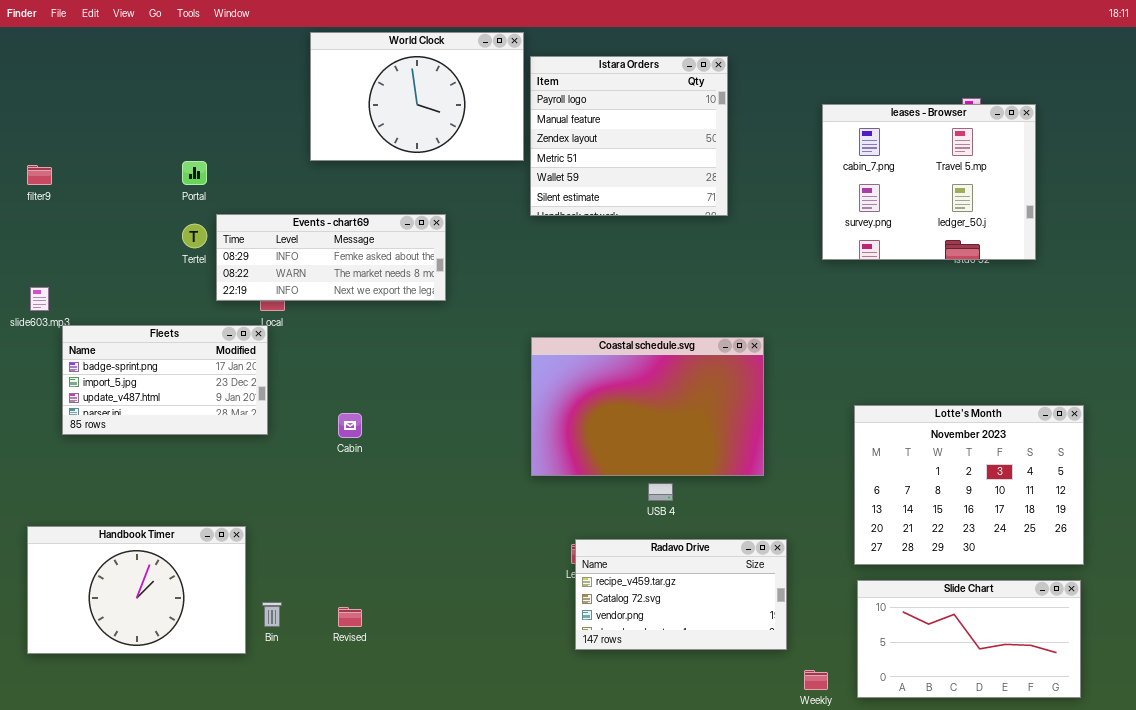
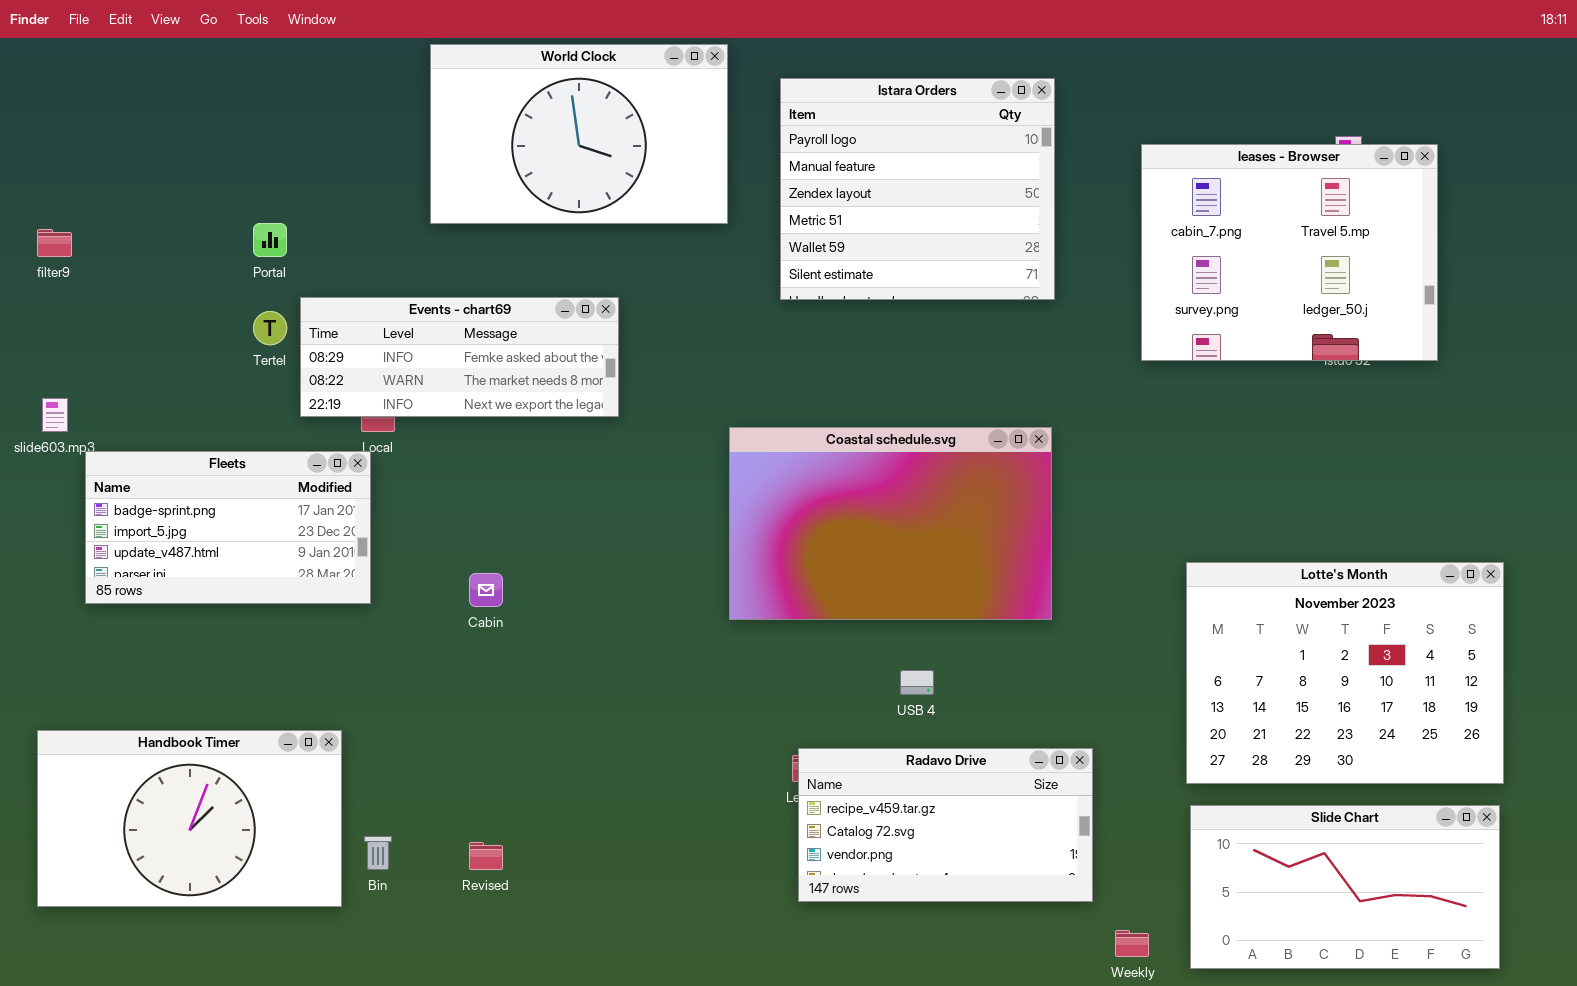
Istara Orders: [530,56,728,216] -> [780,78,1055,300], moved
Coastal schedule.svg: [531,337,764,476] -> [729,427,1052,620], moved

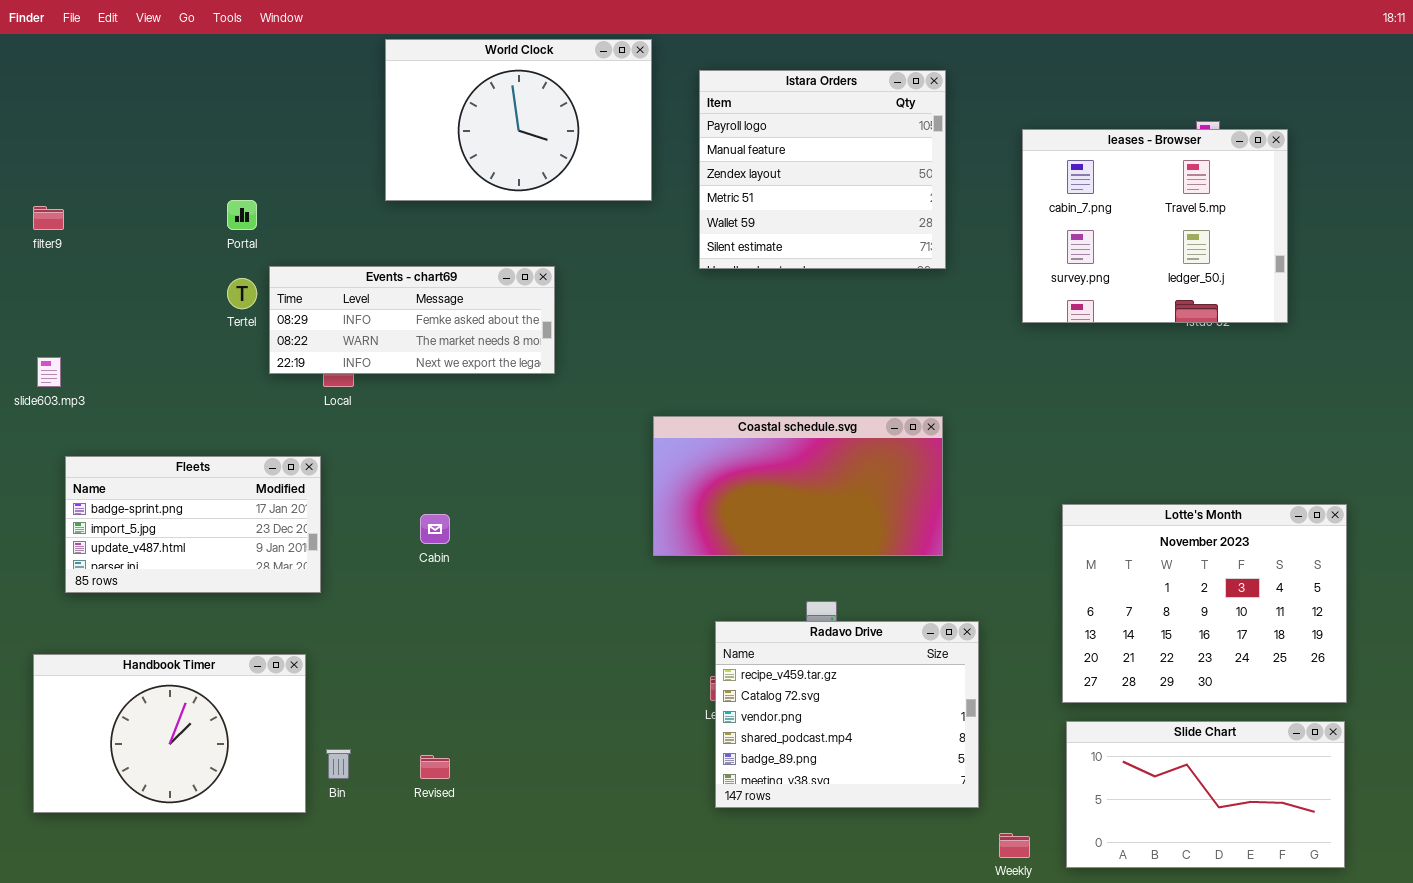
Coastal schedule.svg: [729,427,1052,620] -> [653,416,943,556], resized
Fleets: [85,451,371,604] -> [65,456,321,593], moved
Radavo Drive: [798,748,1093,902] -> [715,621,979,808], resized

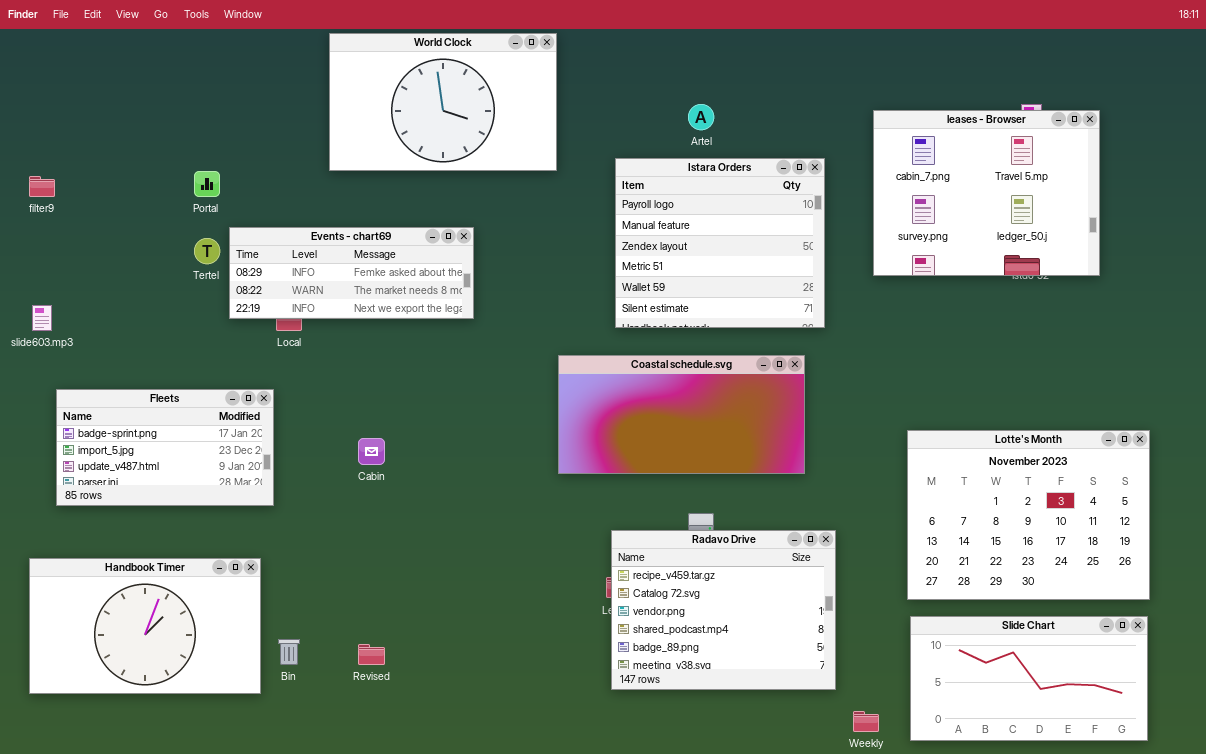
Istara Orders: [699,70,946,269] -> [615,158,825,328], moved

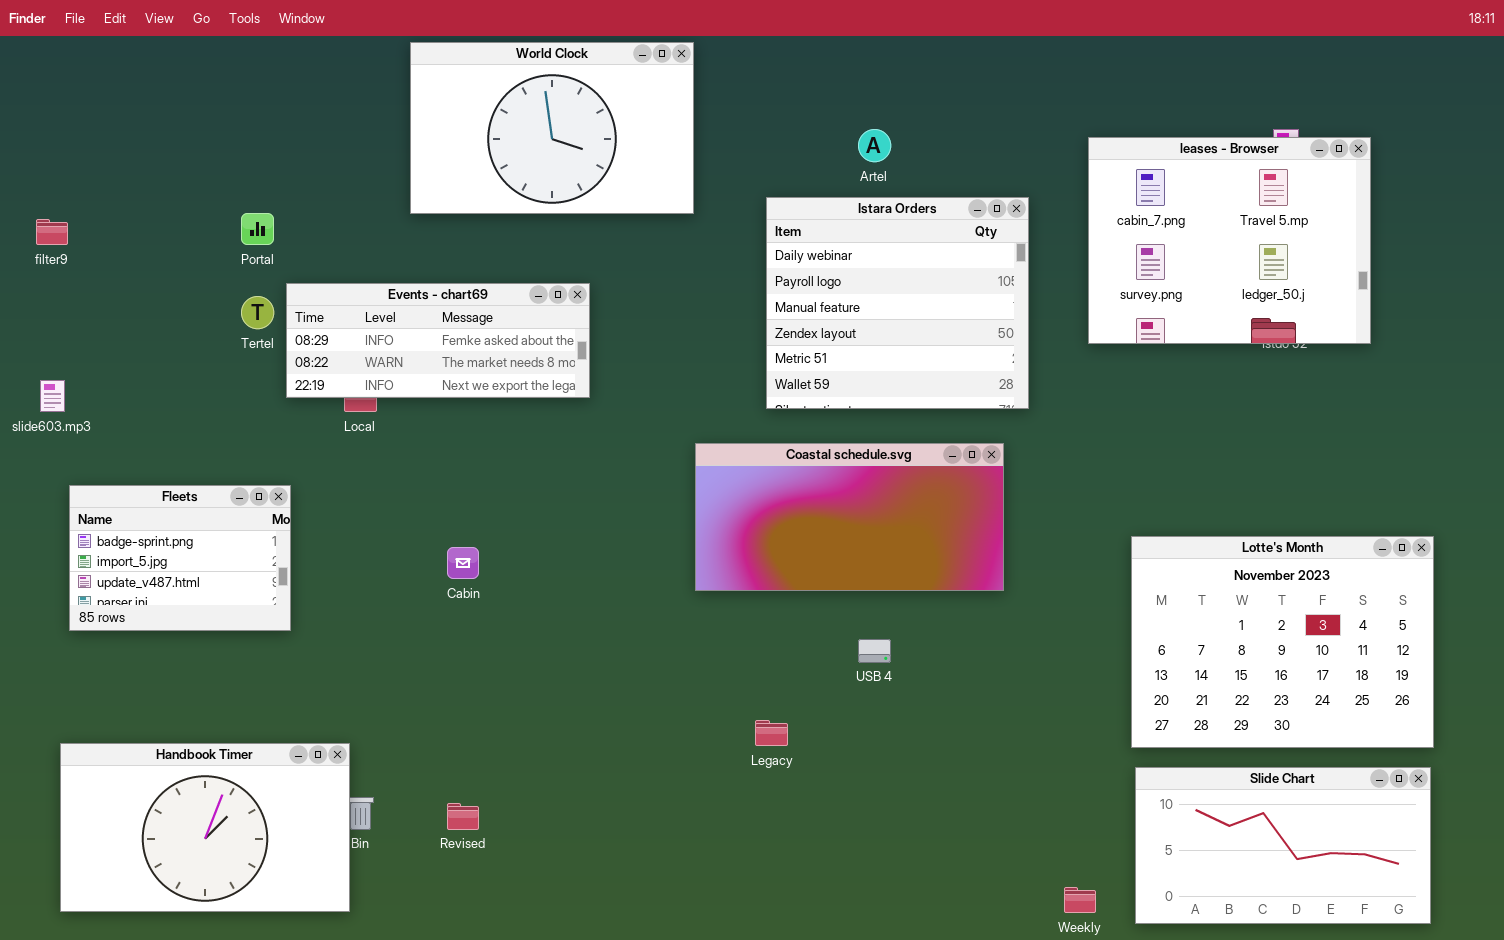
Istara Orders: [615,158,825,328] -> [766,197,1029,409], scrolled up 1 row
Fleets: [56,389,274,506] -> [69,485,291,631], resized
Radavo Drive: [611,530,836,690] -> none, closed
Handbook Timer: [29,558,261,694] -> [60,743,350,912], moved

